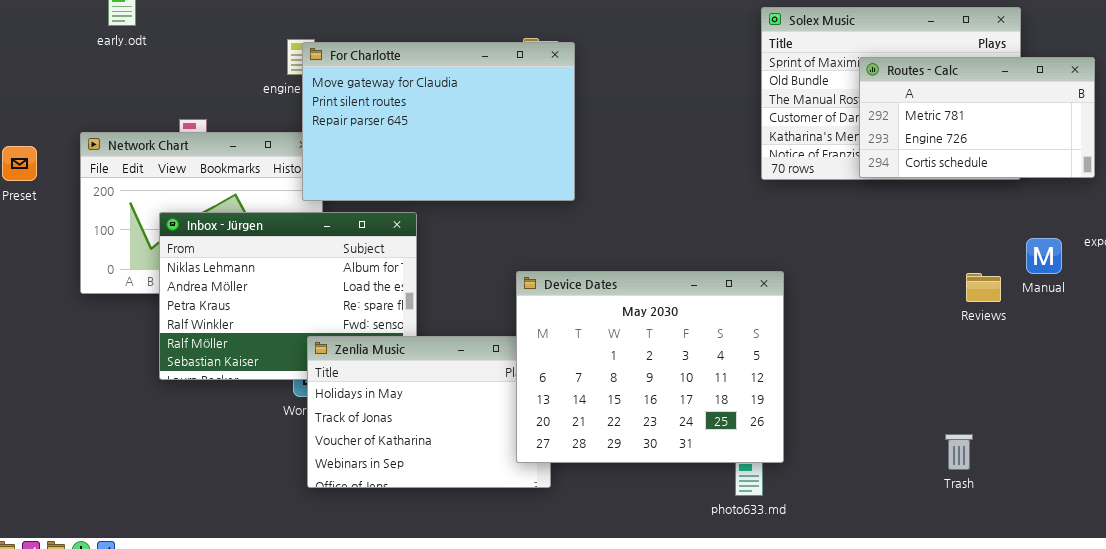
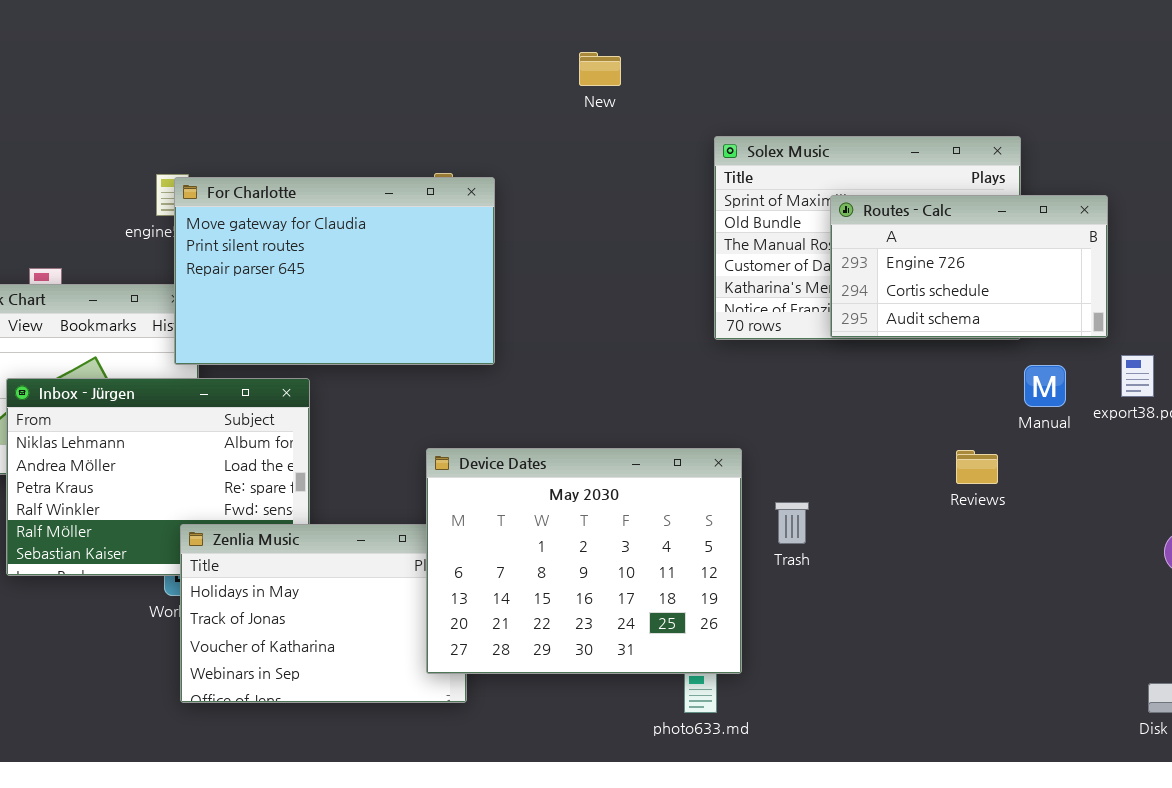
Routes - Calc: [859,57,1095,178] -> [830,195,1108,338], scrolled down 1 row
Manual: [1026,238,1062,274] -> [1024,365,1066,407], moved
Trash: [945,434,973,470] -> [775,502,809,544], moved

